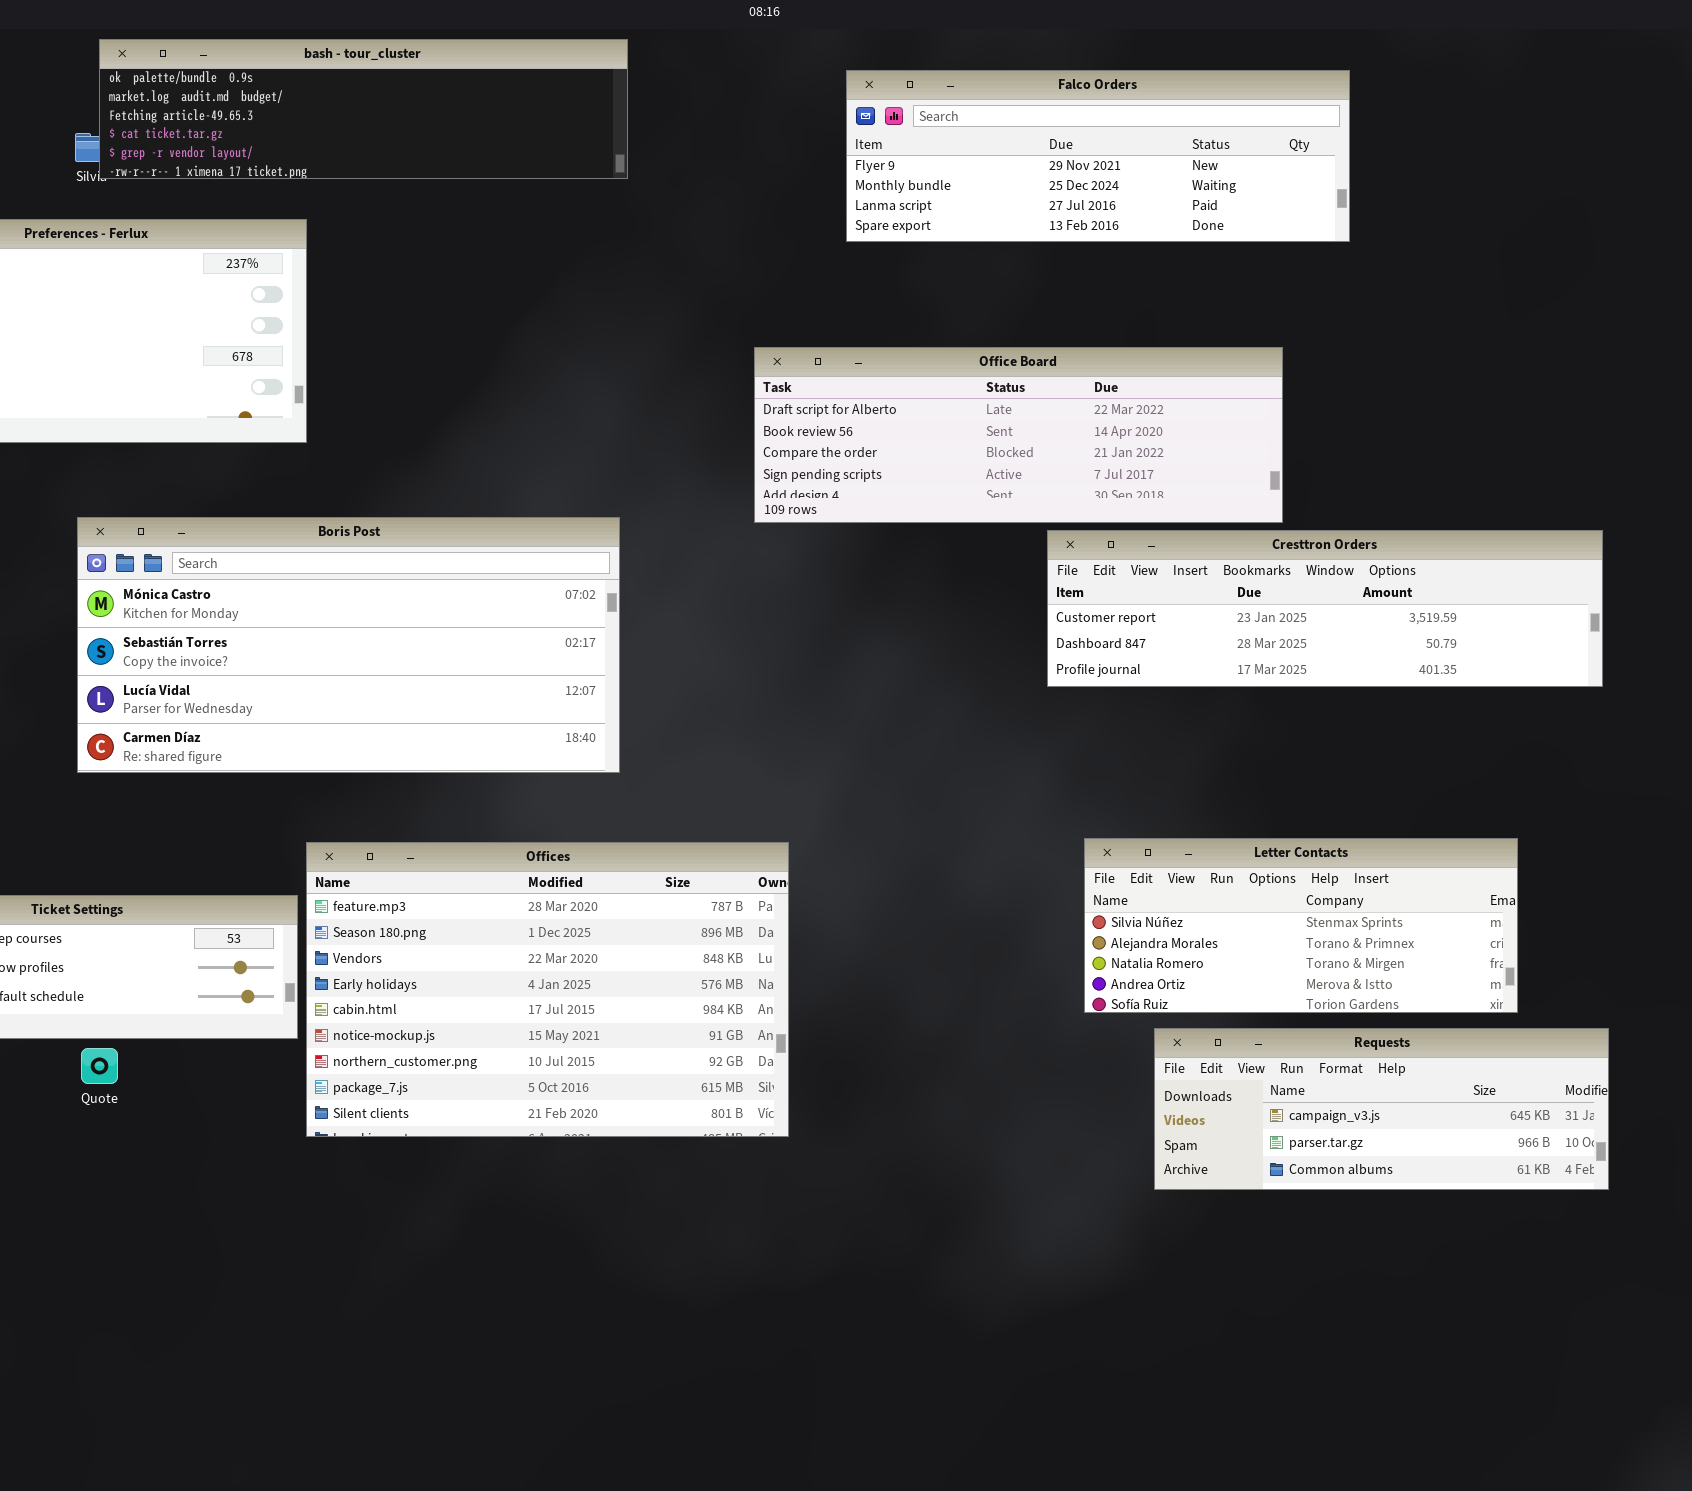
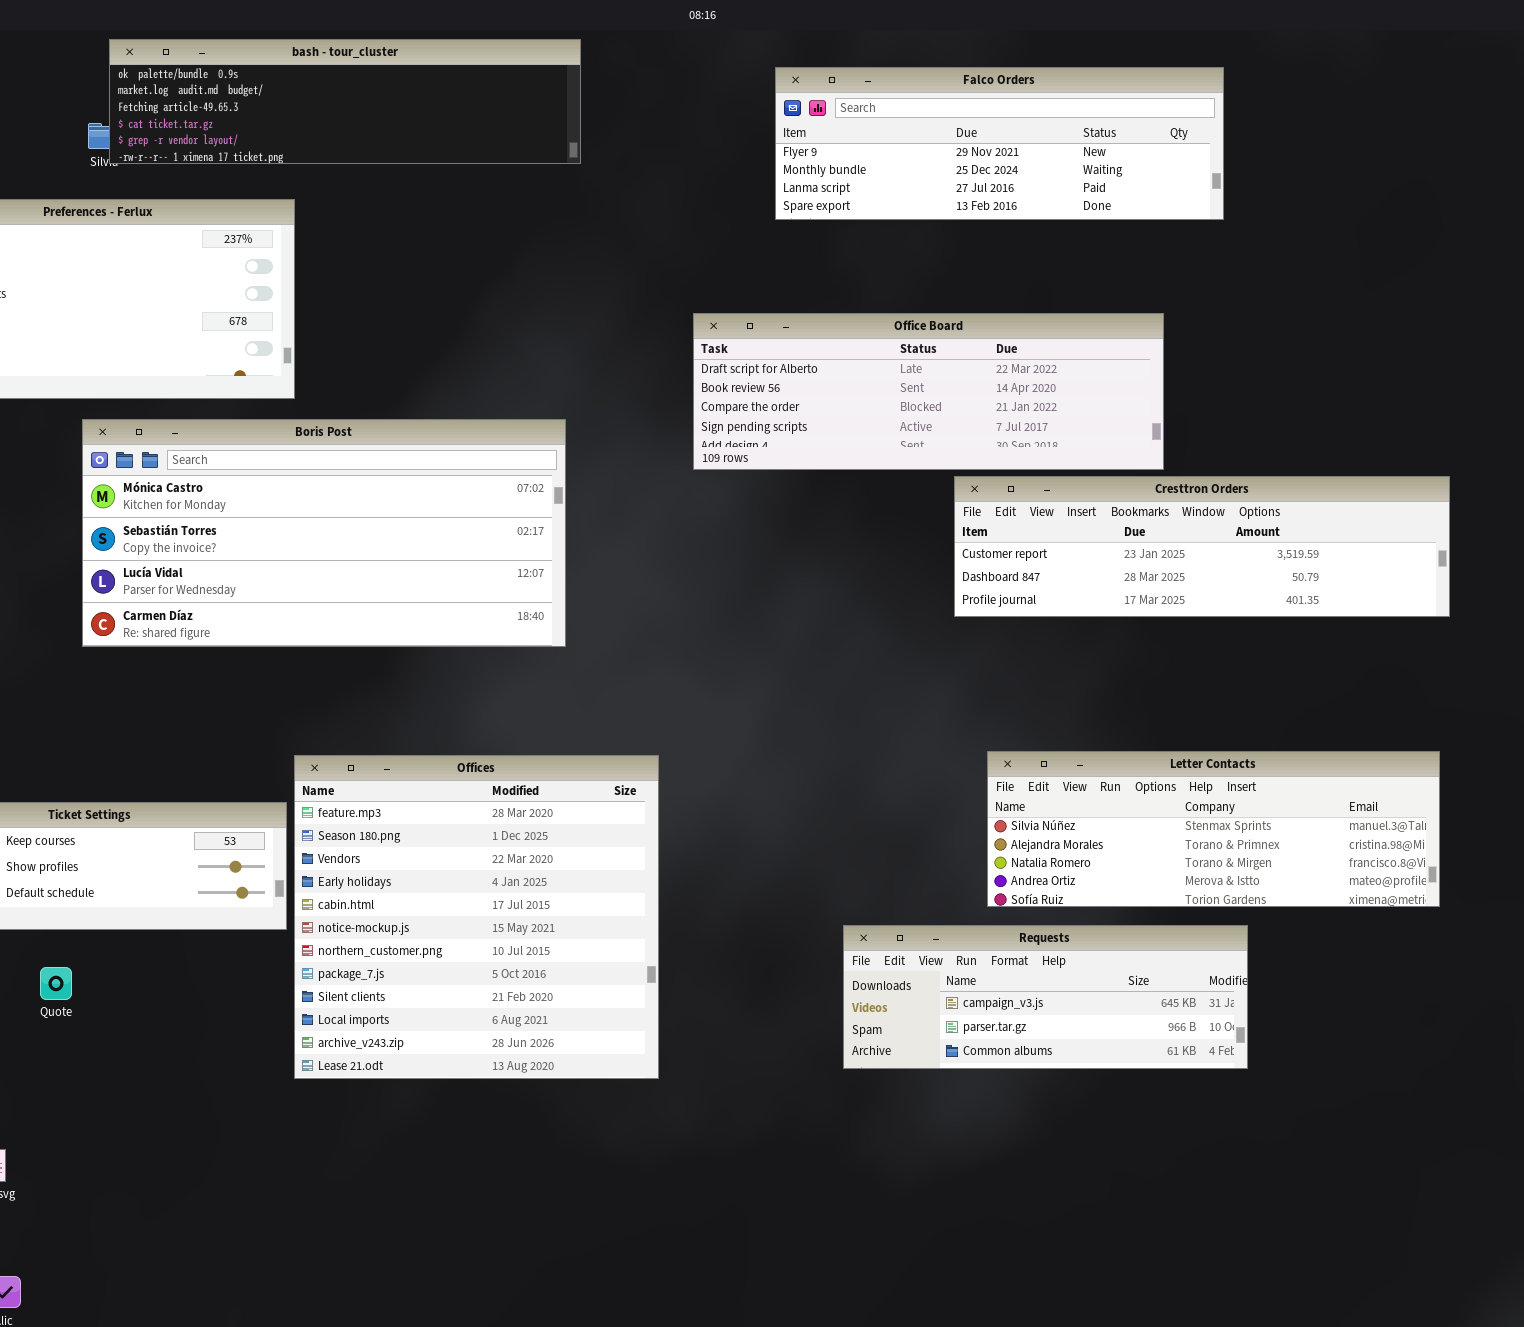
Boris Post: [77,517,620,773] -> [82,419,566,647], moved
Letter Contacts: [1084,838,1518,1013] -> [987,751,1440,907], resized
Offices: [306,842,789,1137] -> [294,755,659,1079], resized
Requests: [1154,1028,1609,1190] -> [843,925,1248,1069], moved
Quote: [81,1048,118,1084] -> [40,967,72,1000], moved

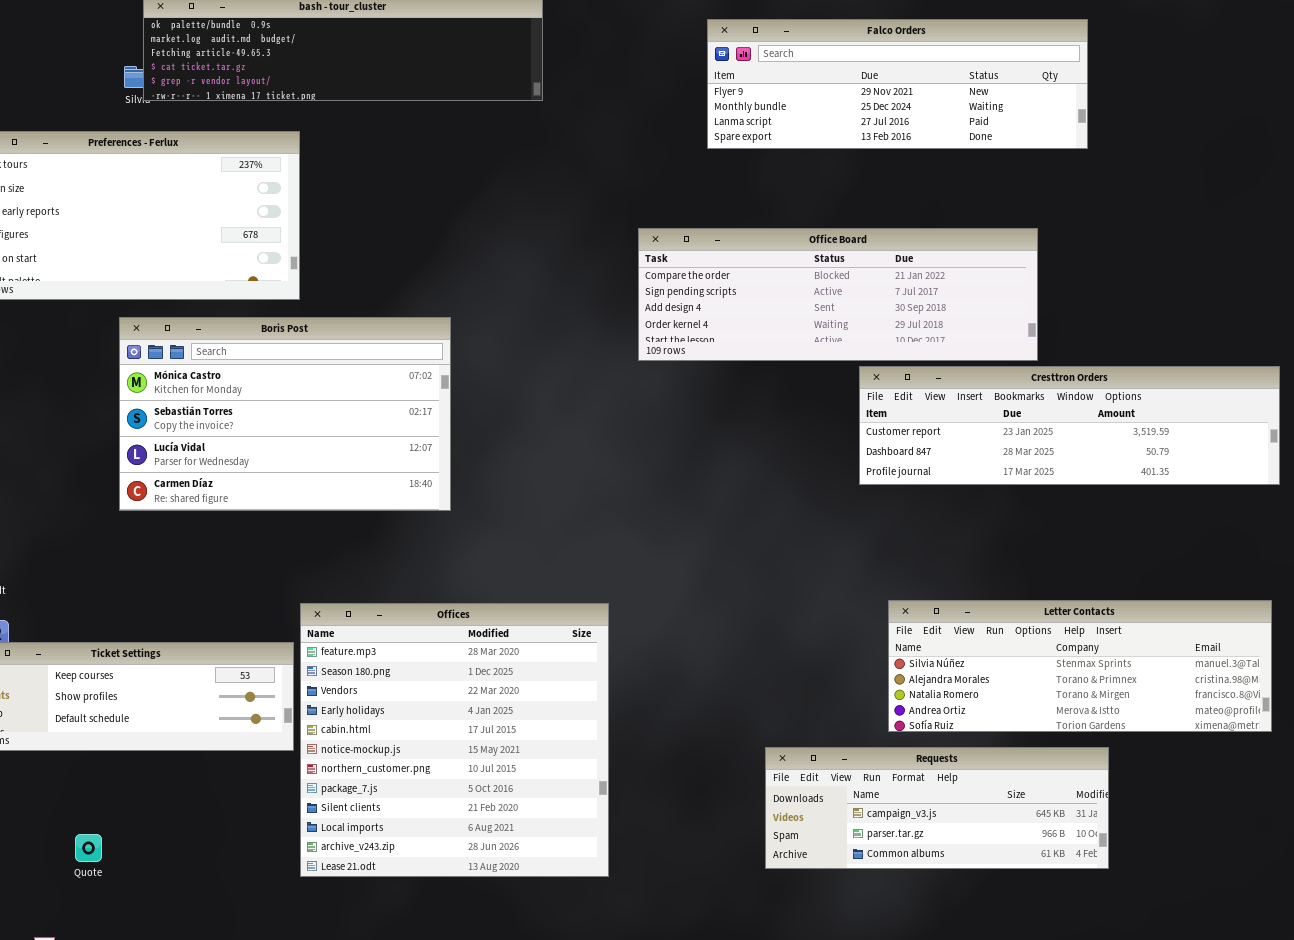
Office Board: [693,313,1164,470] -> [638,228,1038,361], scrolled down 2 rows
Boris Post: [82,419,566,647] -> [119,317,451,511], resized
Quote: [40,967,72,1000] -> [75,834,102,862], moved

